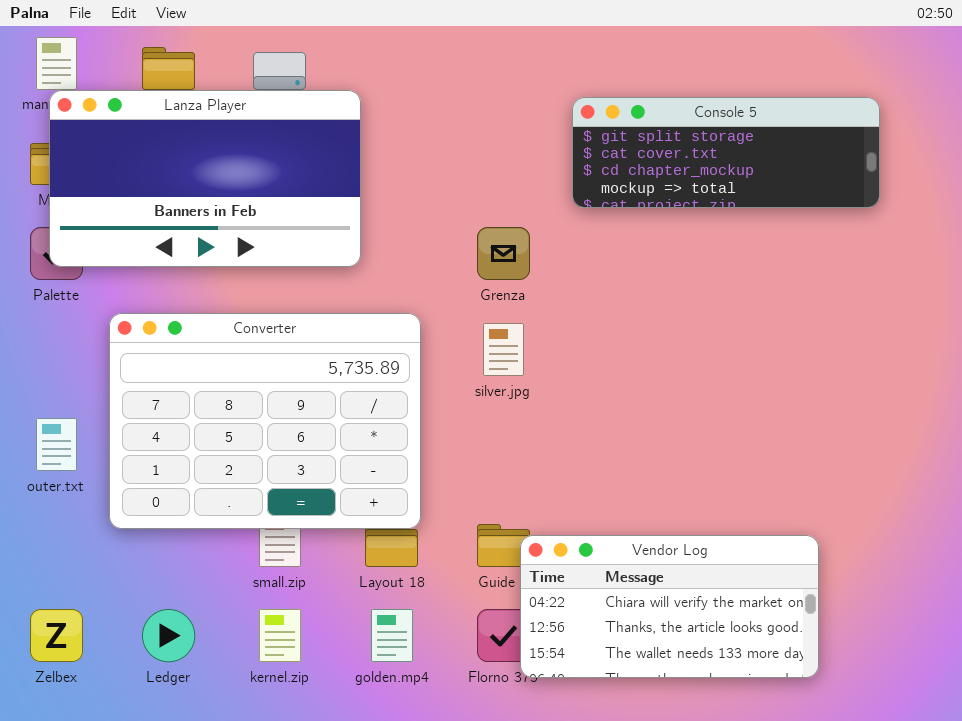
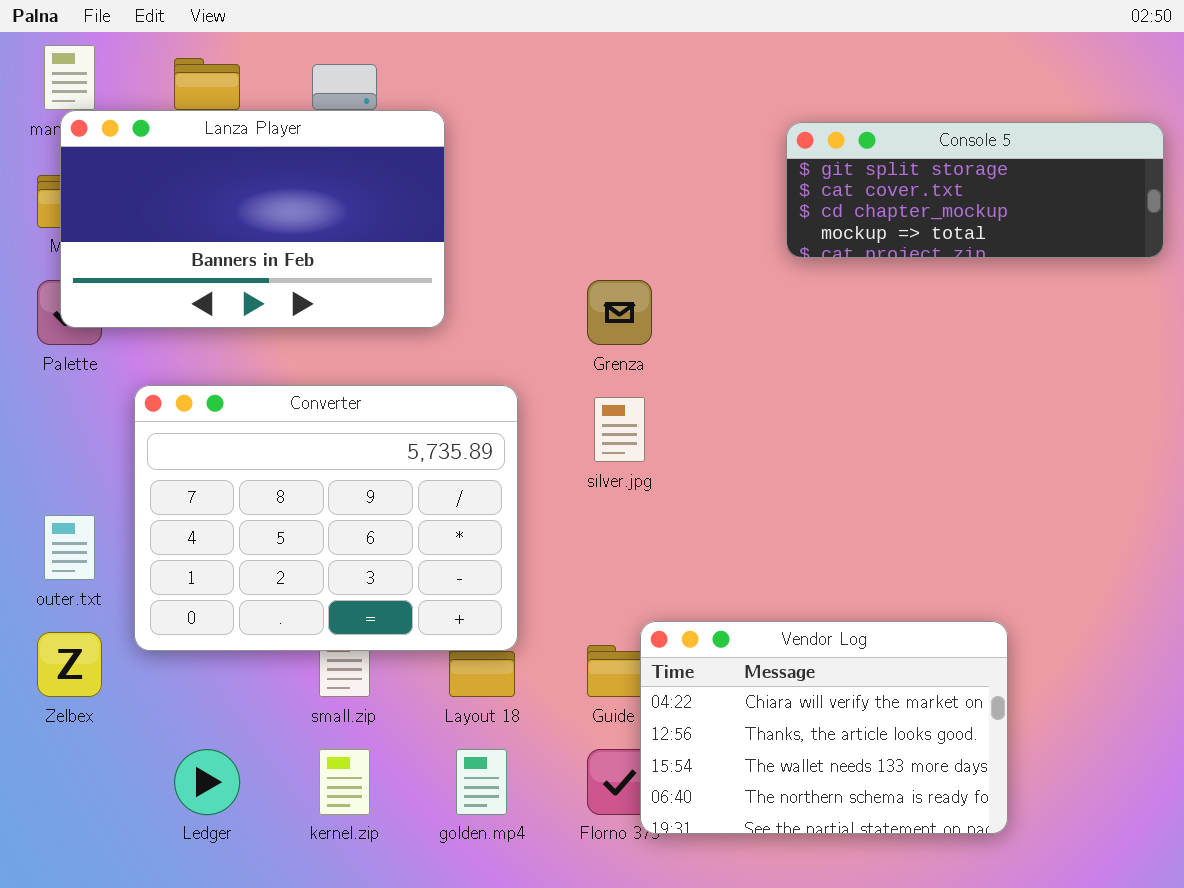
Console 5: [572,97,880,208] -> [786,122,1164,258], moved
Vendor Log: [520,535,819,678] -> [640,621,1008,834], resized
Zelbex: [30,609,83,662] -> [37,632,102,697], moved

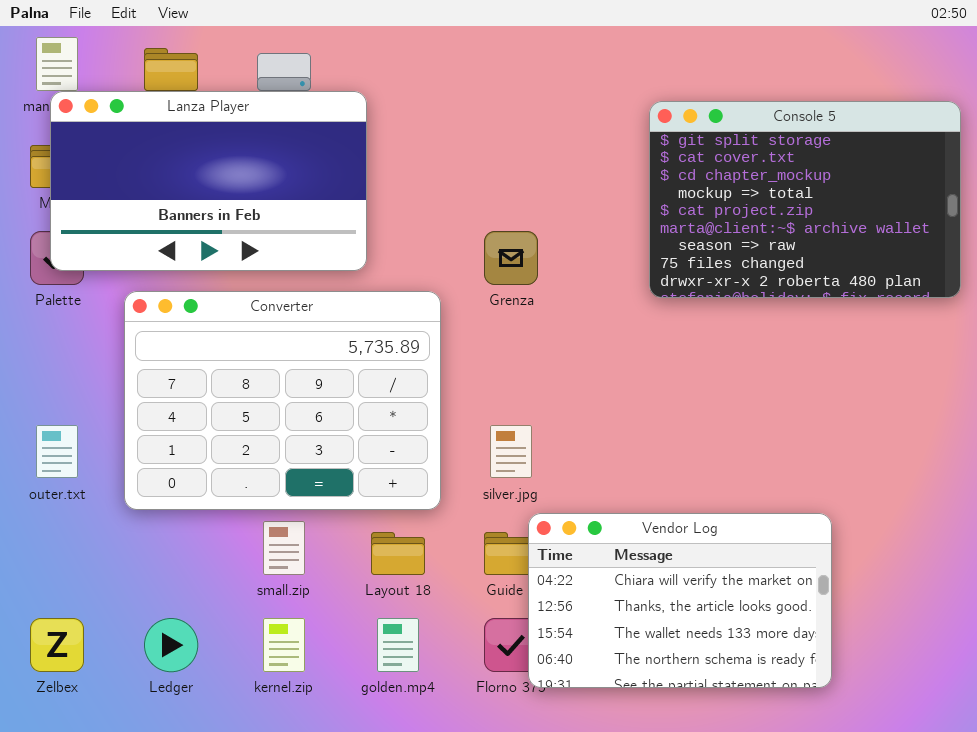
Console 5: [786,122,1164,258] -> [649,101,961,298], resized
Converter: [134,385,518,651] -> [124,291,441,510], moved
silver.jpg: [594,397,645,462] -> [490,425,532,478], moved
Zelbex: [37,632,102,697] -> [30,618,84,672], moved

